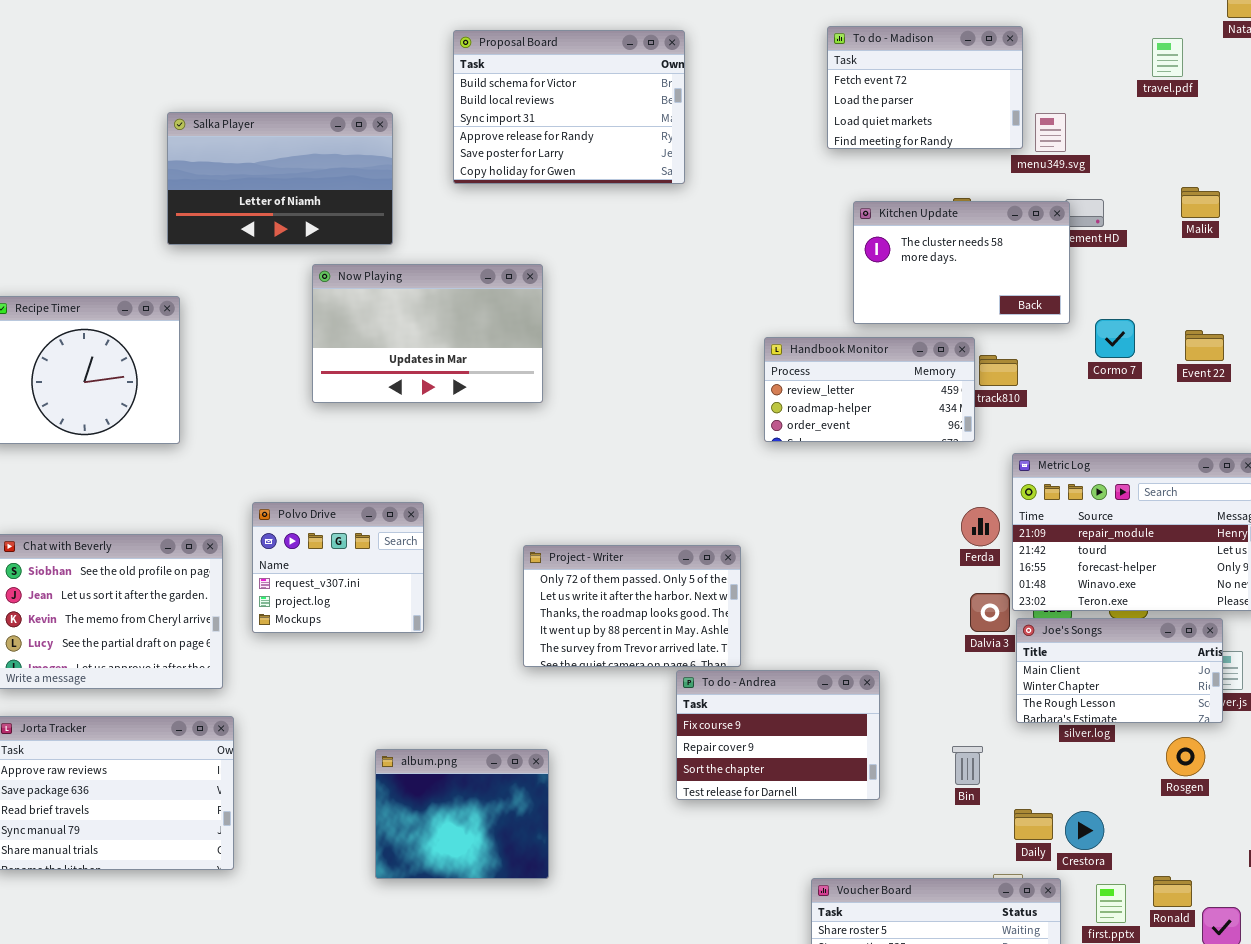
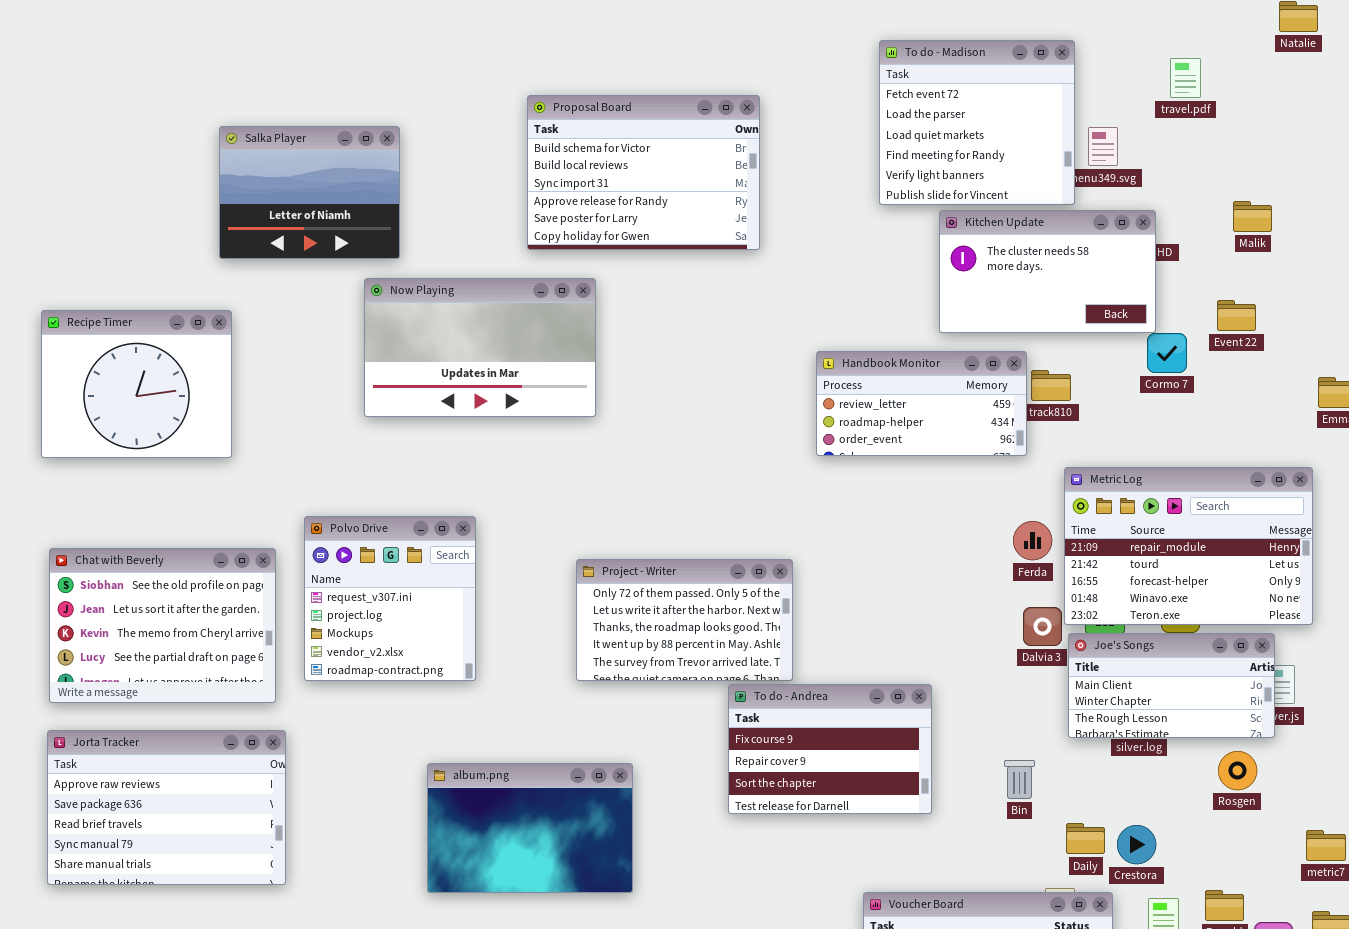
To do - Madison: [827,26,1023,149] -> [879,40,1075,205], resized
Proposal Board: [453,30,685,184] -> [527,95,760,250], moved
travel.pdf: [1152,38,1183,77] -> [1170,58,1201,98], moved
Salka Player: [167,112,393,245] -> [219,126,400,259], resized
Kitchen Update: [853,201,1070,324] -> [939,210,1156,333], moved
Event 22: [1185,330,1224,361] -> [1217,300,1256,331], moved
Polvo Drive: [252,502,424,633] -> [304,516,476,681], resized
album.png: [375,749,549,879] -> [427,763,633,893], resized

